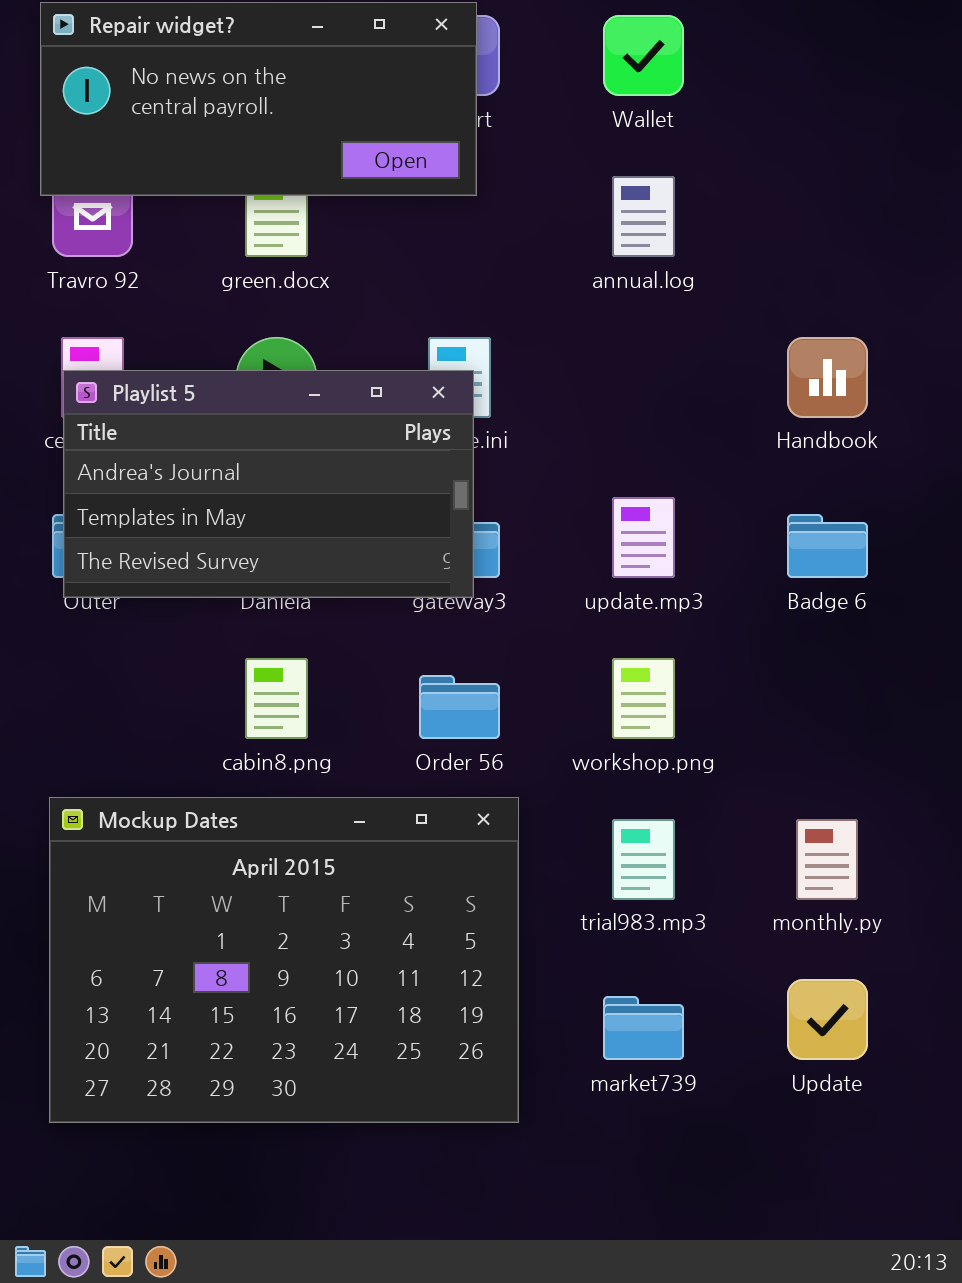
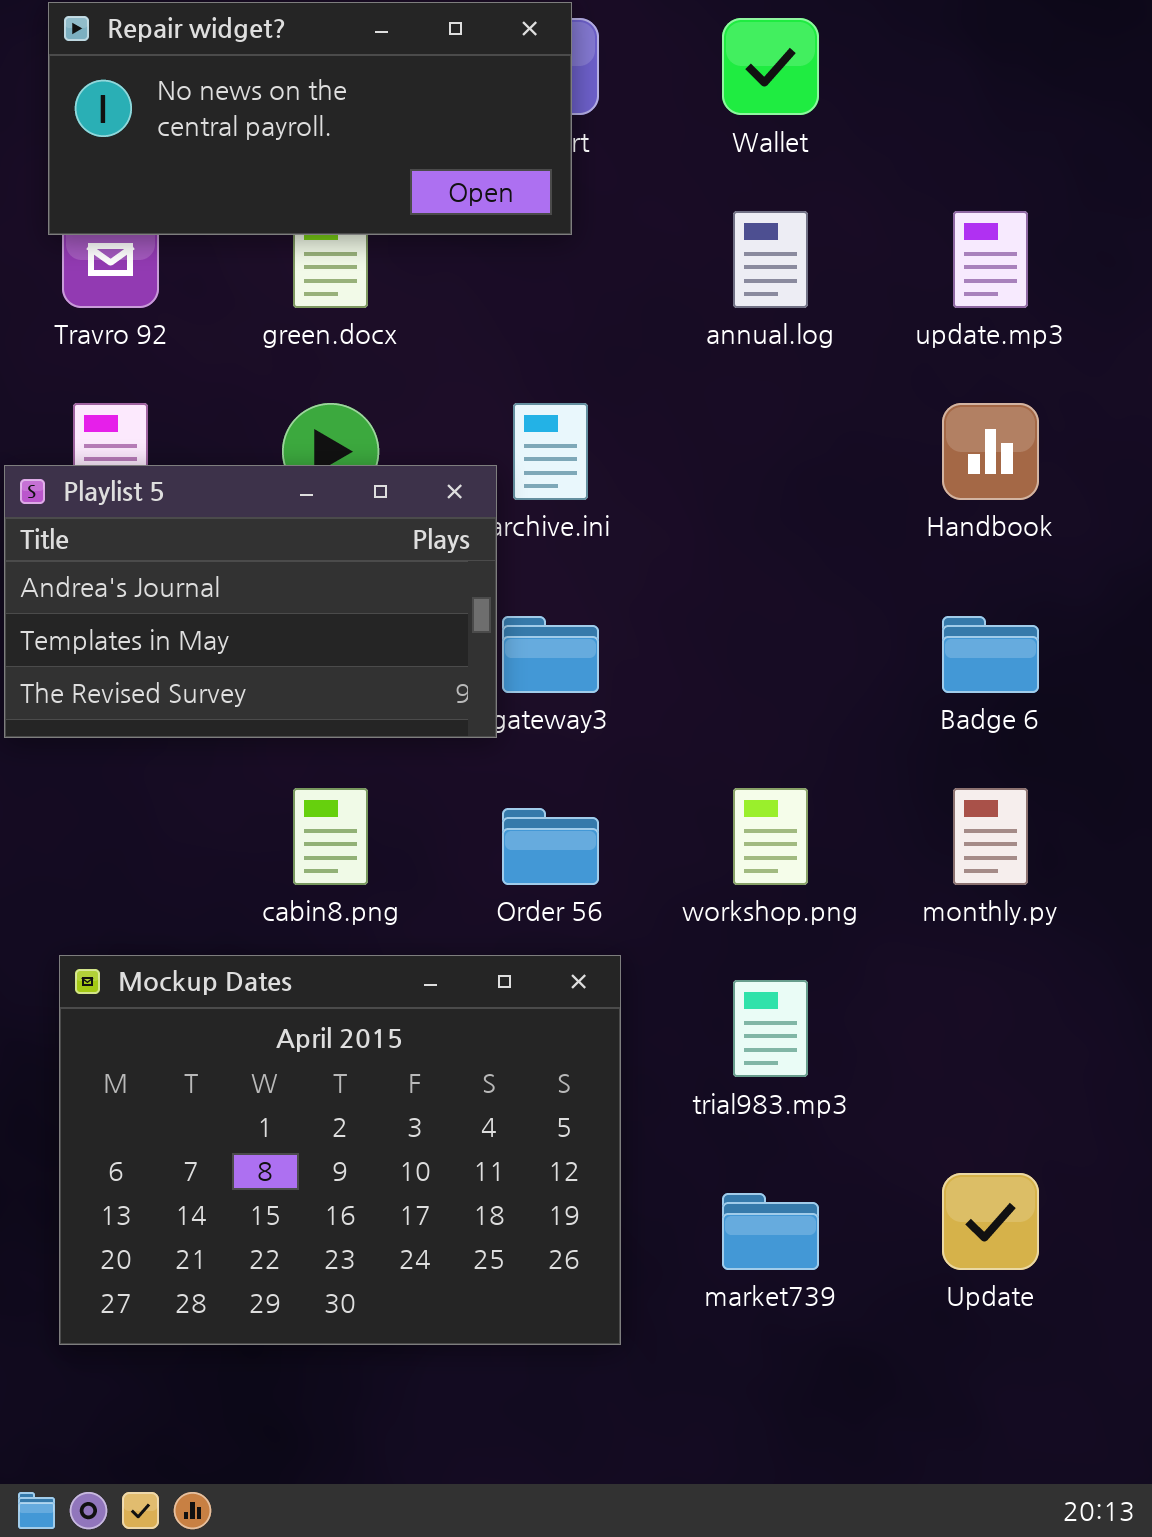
Playlist 5: [63,370,474,598] -> [4,465,497,738], moved
update.mp3: [612,497,675,578] -> [953,211,1028,308], moved
monthly.py: [796,819,858,900] -> [953,788,1028,885], moved

